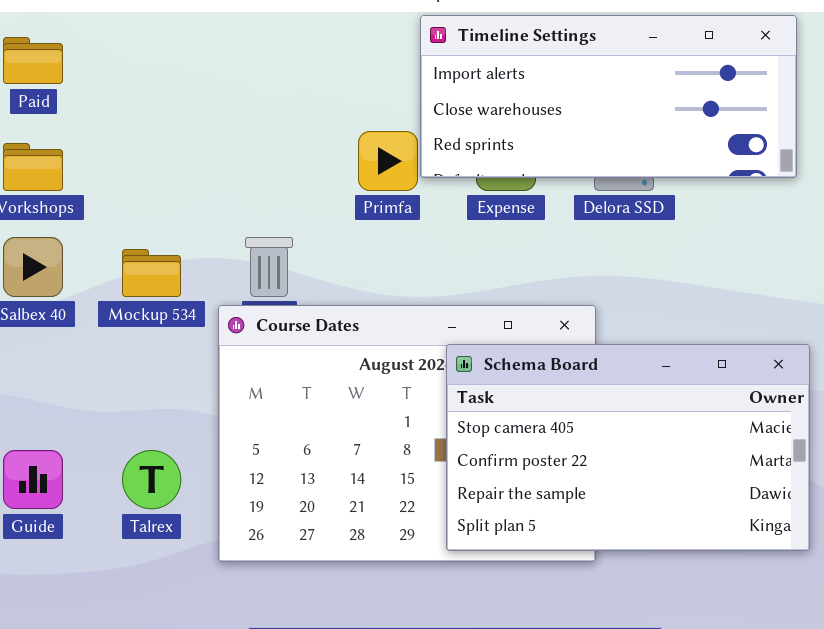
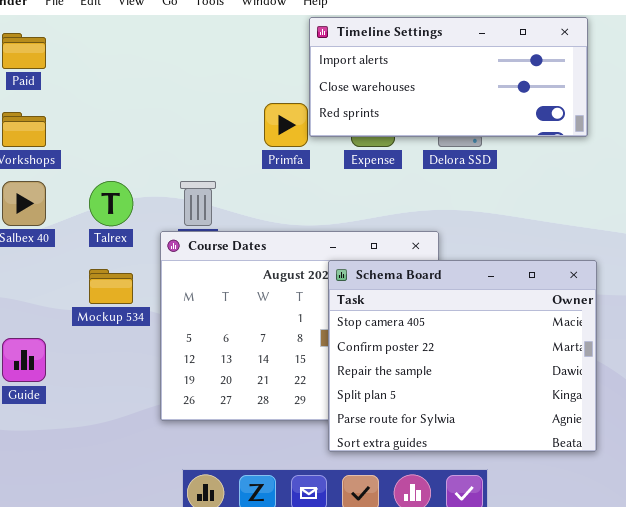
Mockup 534: [122,249,181,297] -> [89,269,133,304], moved
Schema Board: [446,344,810,551] -> [328,260,597,452], resized
Talrex: [122,450,181,509] -> [89,181,133,226], moved

